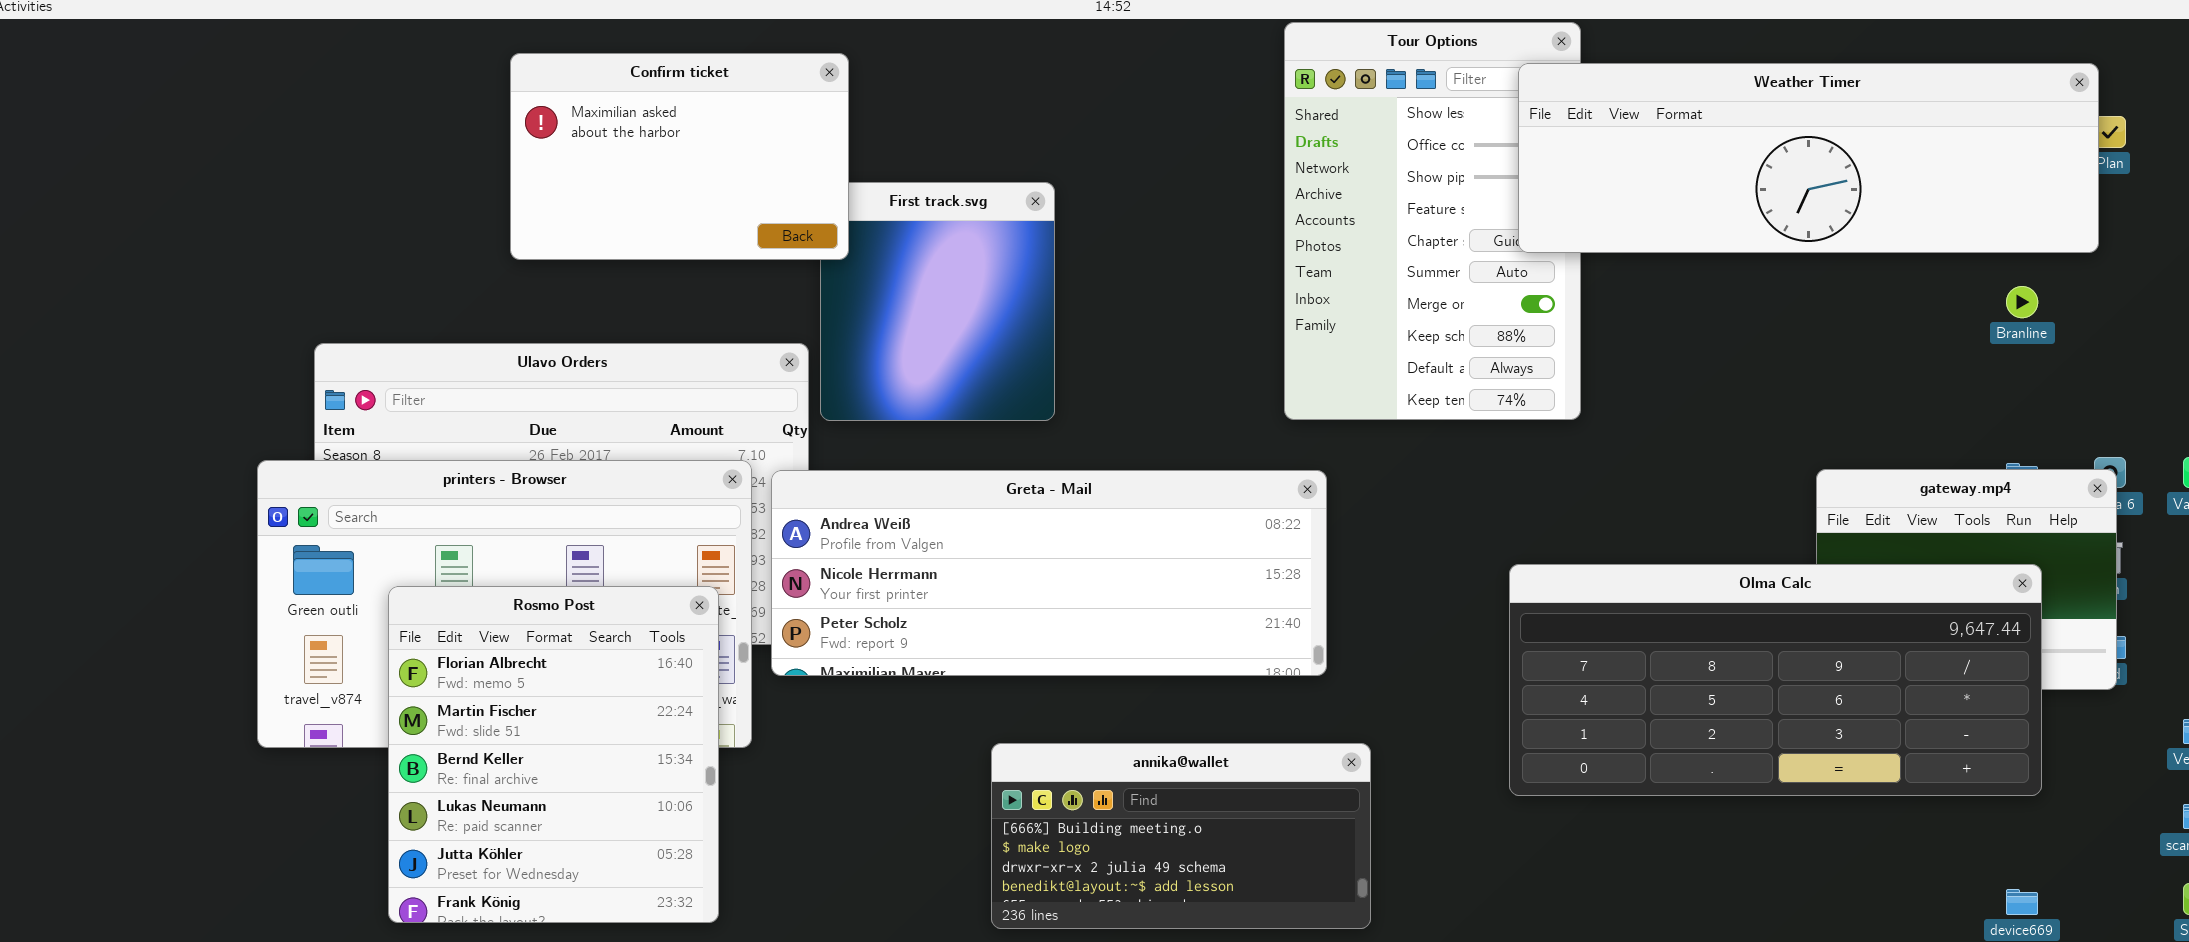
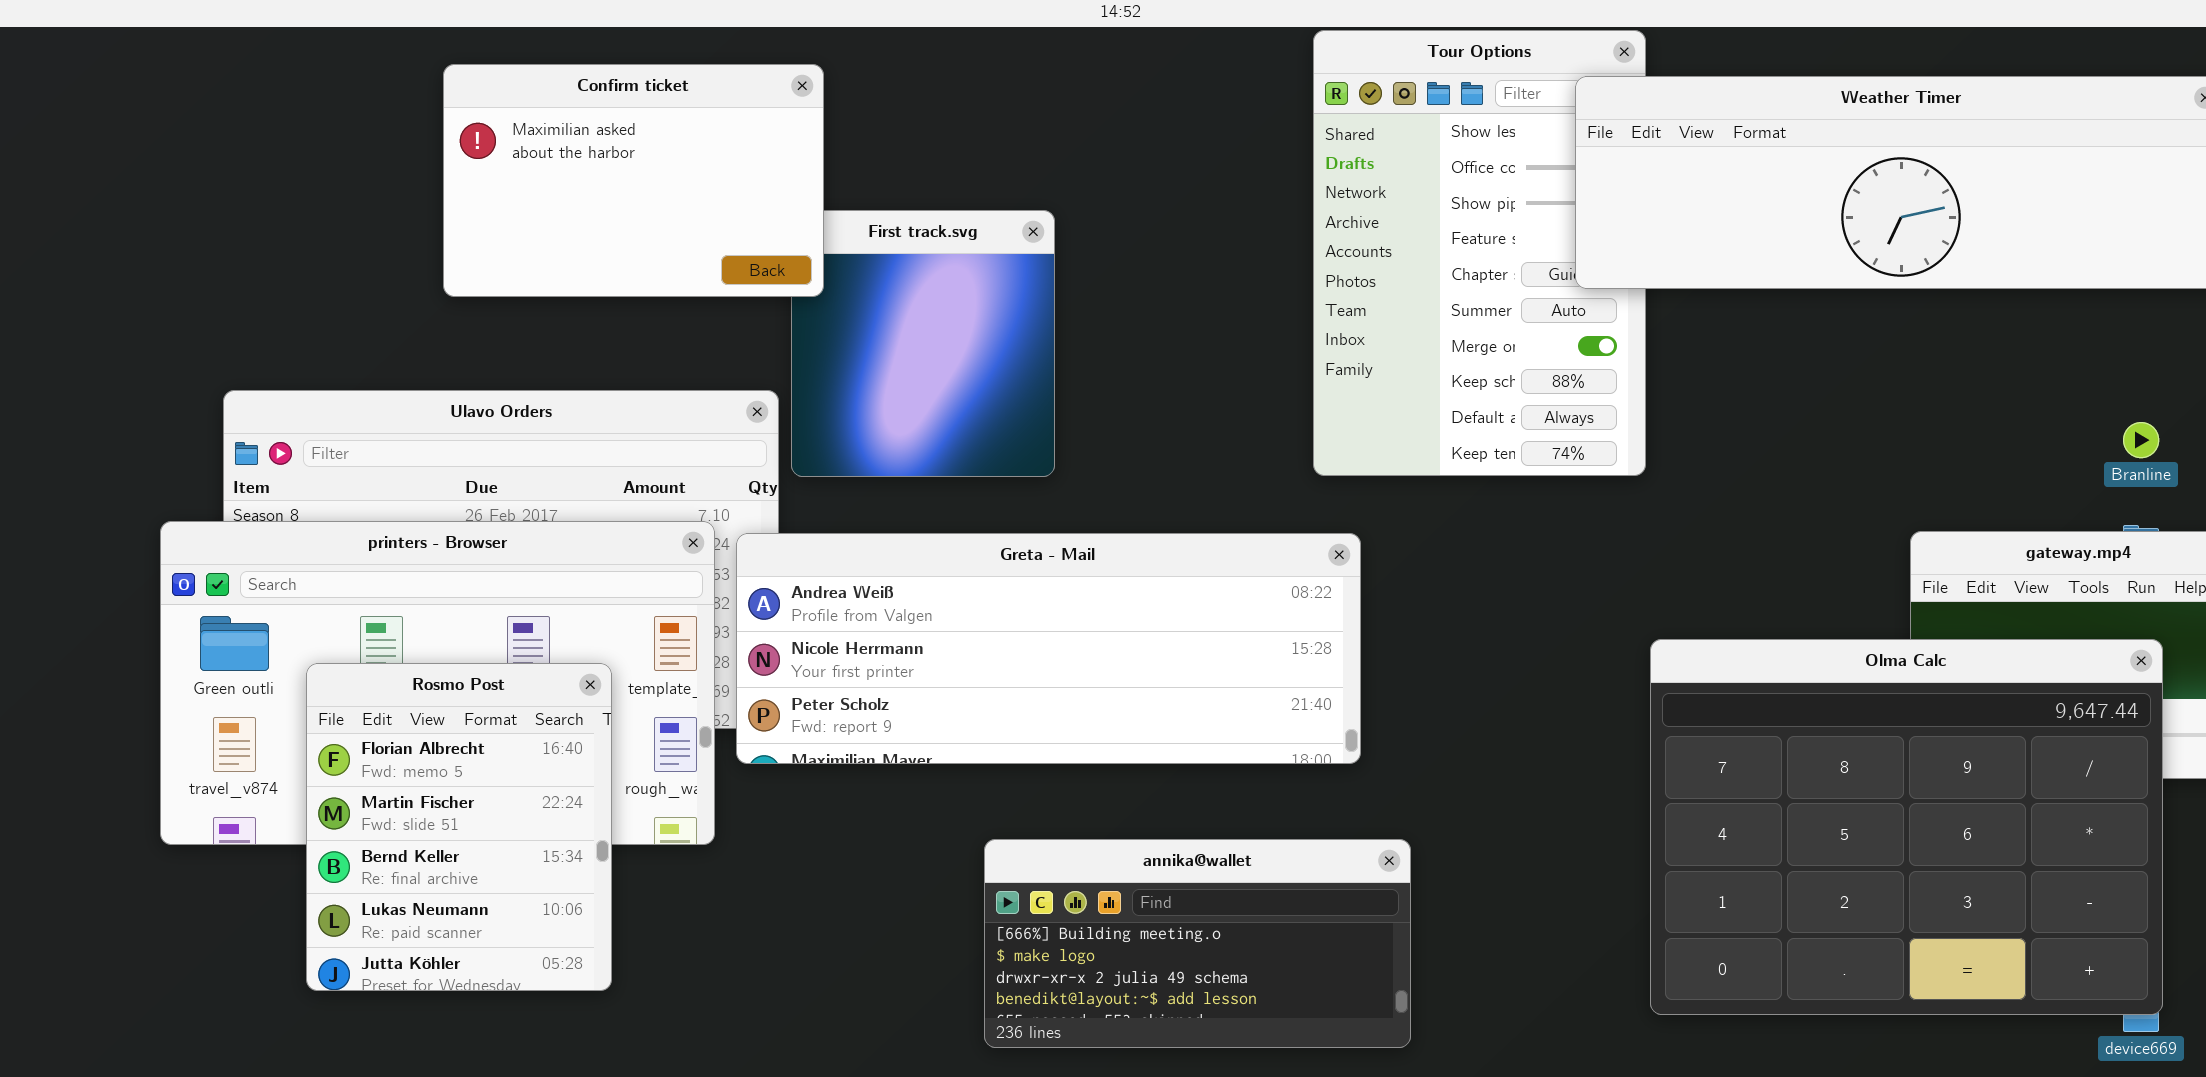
Branline: [2006,286,2038,318] -> [2123,422,2159,458], moved
Olma Calc: [1509,564,2042,796] -> [1650,639,2163,1015], resized
Rosmo Post: [388,586,719,923] -> [306,663,612,991], resized

